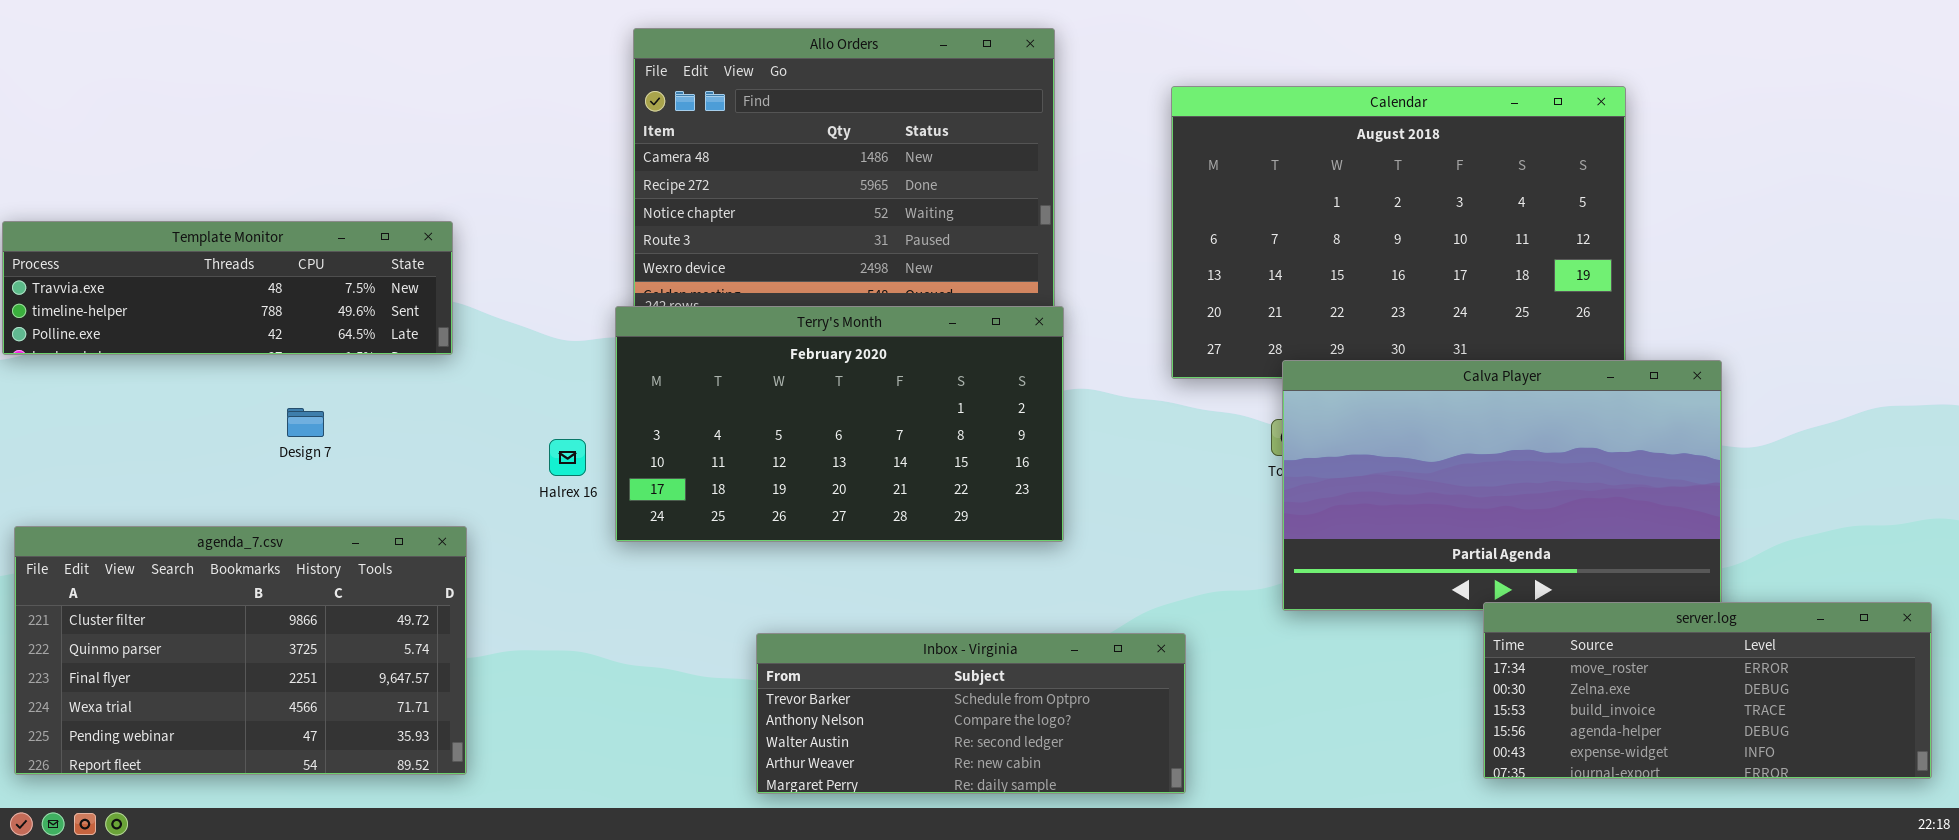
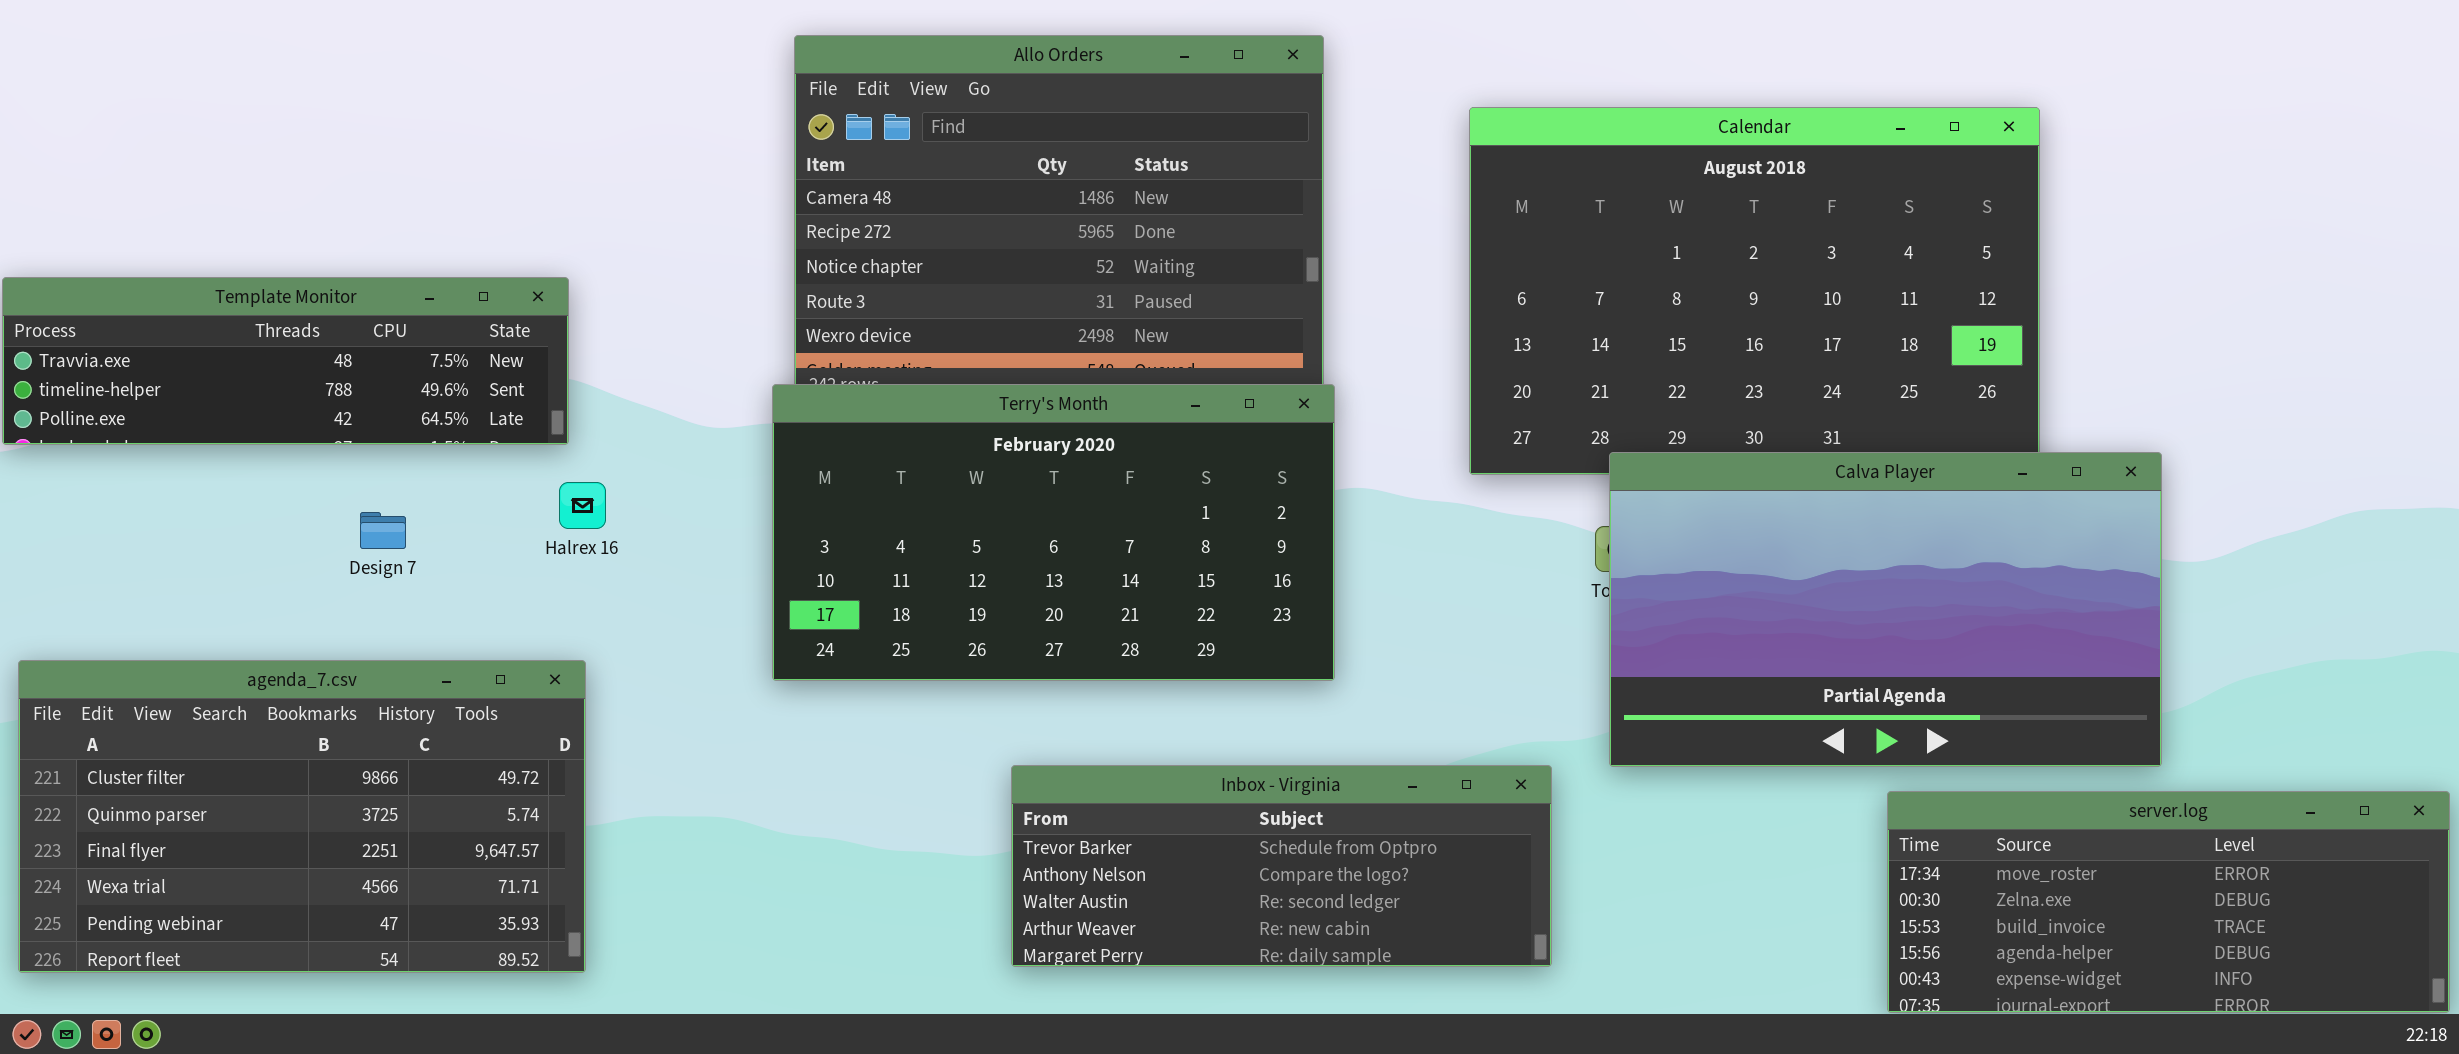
Halrex 16: [549,439,586,476] -> [559,482,606,529], moved
server.log: [1483,602,1932,779] -> [1887,791,2450,1013], moved
Inbox - Virginia: [756,633,1186,794] -> [1011,765,1552,967], moved

